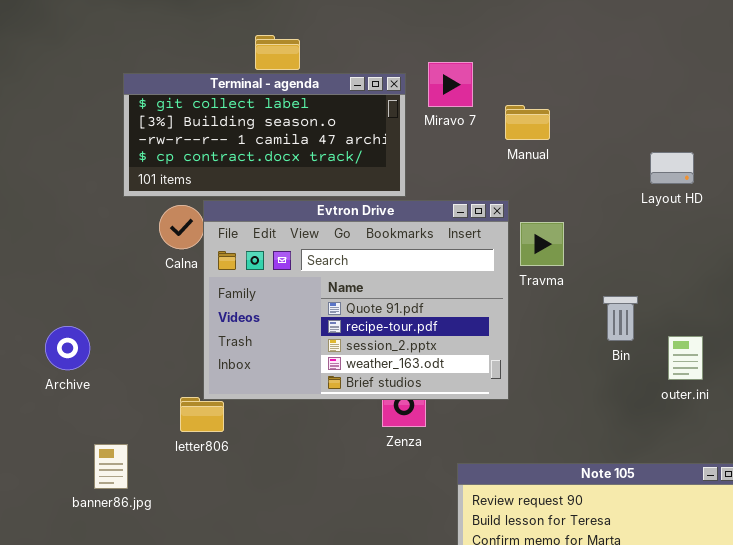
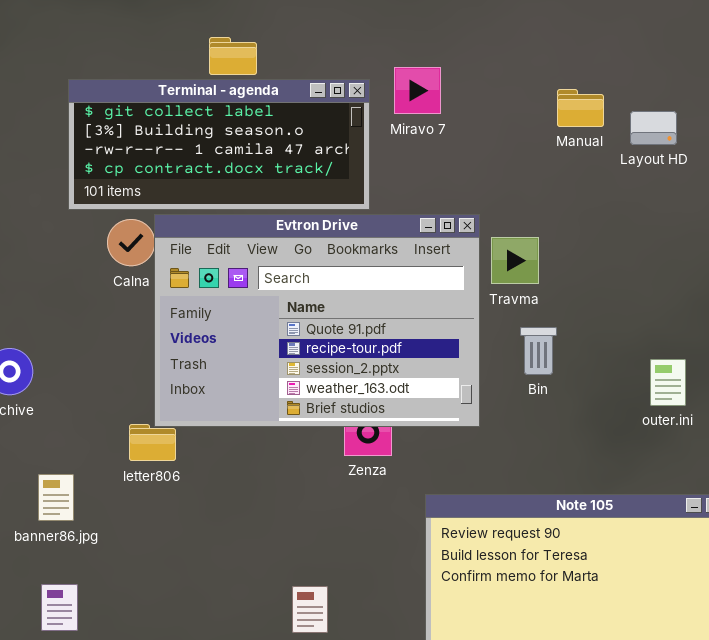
Manual: [505,105,550,140] -> [557,89,604,127], moved
Layout HD: [650,152,694,184] -> [630,111,677,145], moved
Bin: [603,296,638,341] -> [520,327,557,375], moved

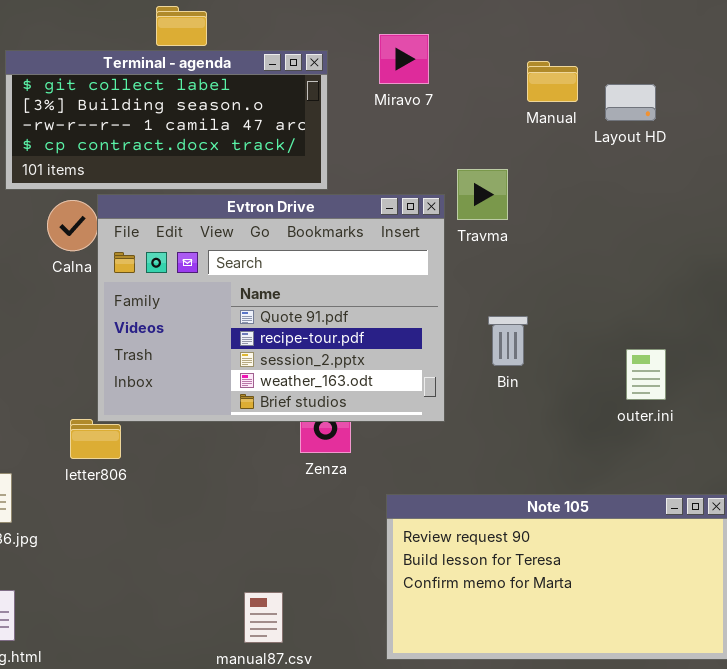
Miravo 7: [394,67,441,114] -> [379,34,429,84], moved
Travma: [491,237,539,284] -> [457,169,508,220], moved

